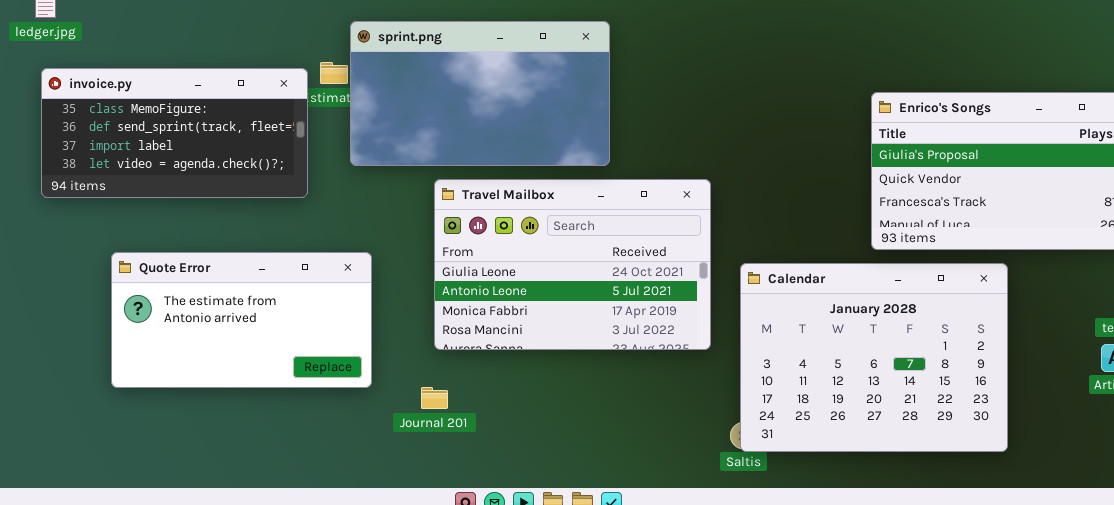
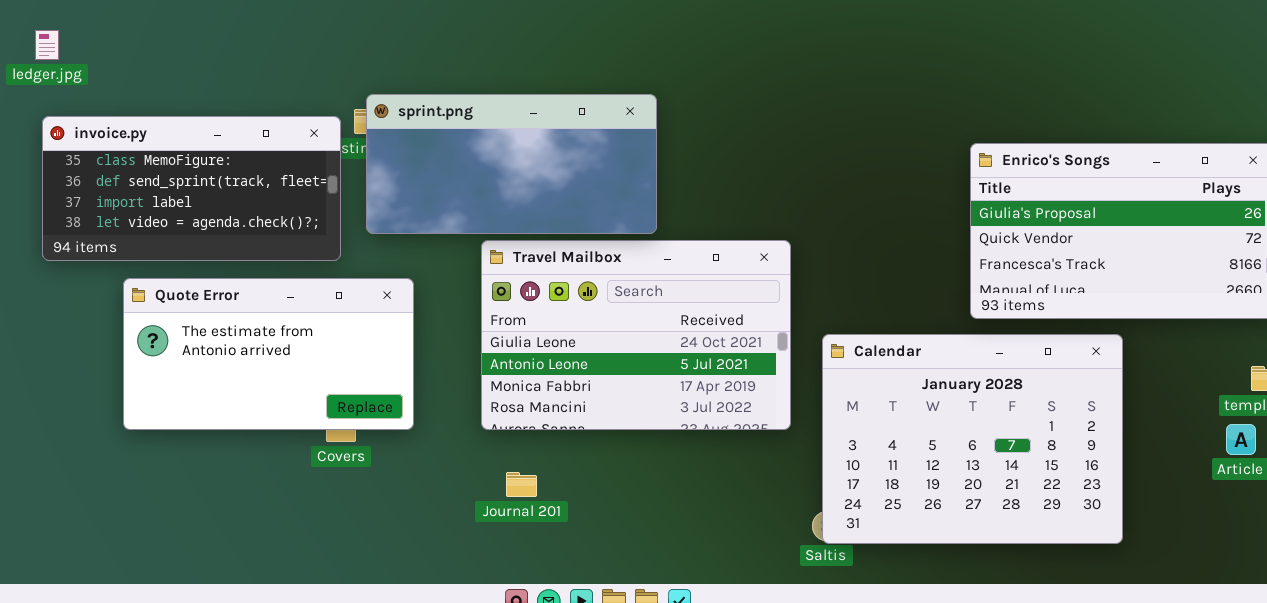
sprint.png: [350,21,610,166] -> [366,94,657,234], moved, resized
Quote Error: [111,252,372,388] -> [123,278,414,430], moved
Journal 201: [421,387,448,409] -> [506,472,537,497], moved

